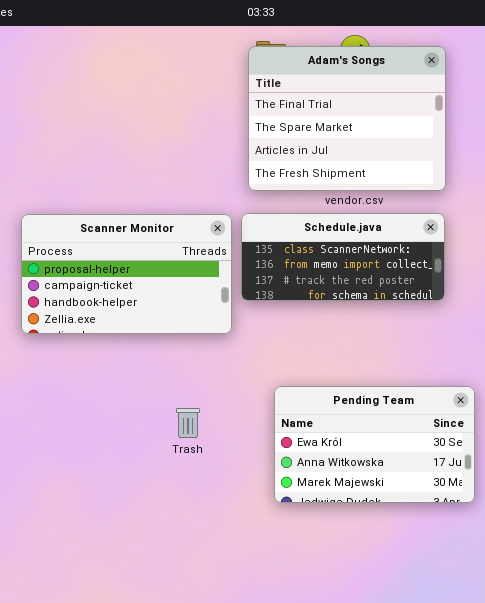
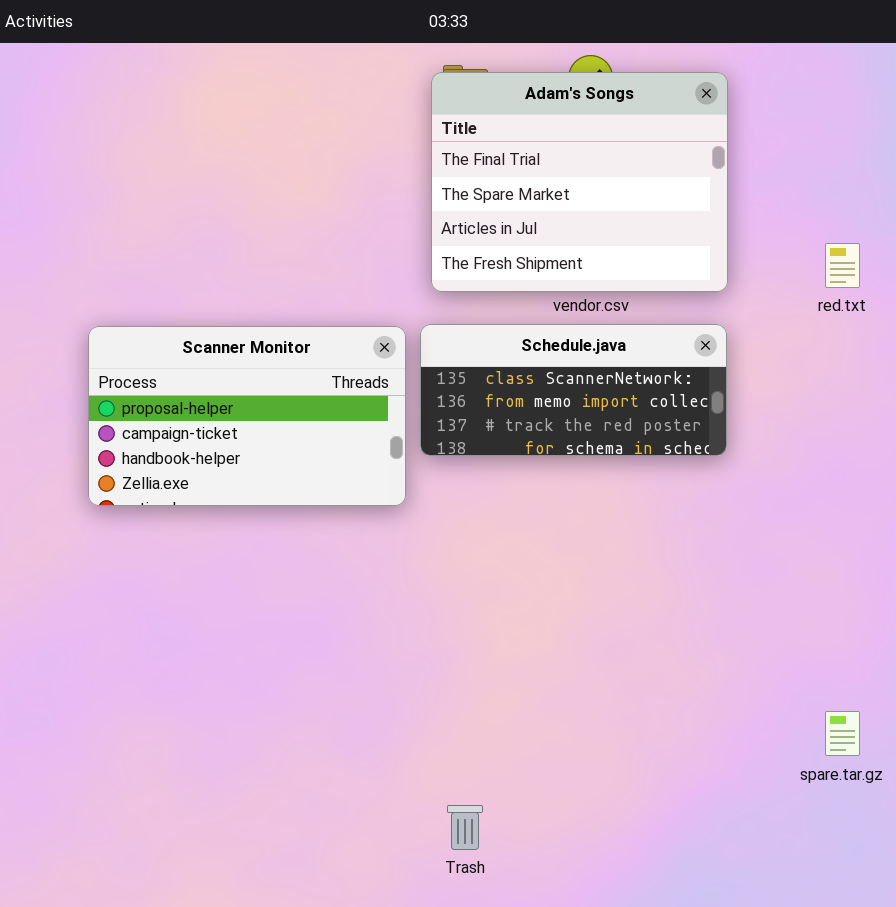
Pending Team: [274,386,475,503] -> none, closed
Trash: [176,408,200,438] -> [447,805,483,850], moved

